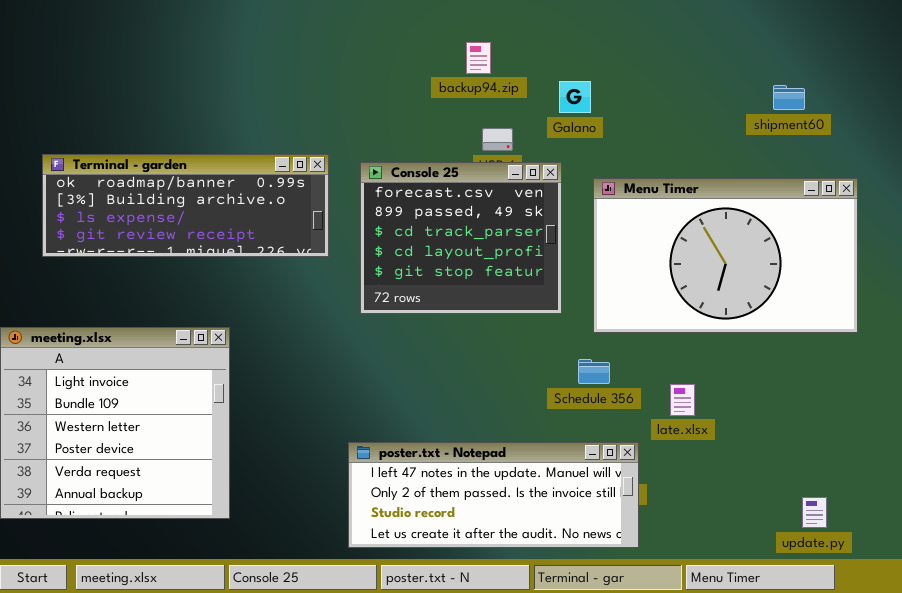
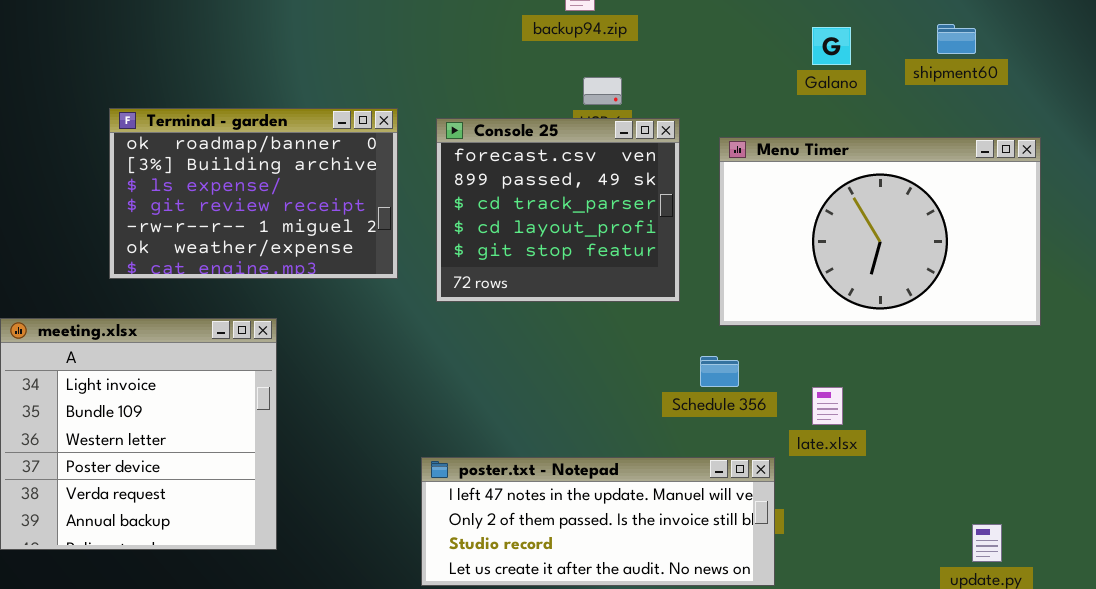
Galano: [559,81,591,113] -> [812,27,851,65], moved
Terminal - garden: [42,154,329,257] -> [109,108,398,279], resized

